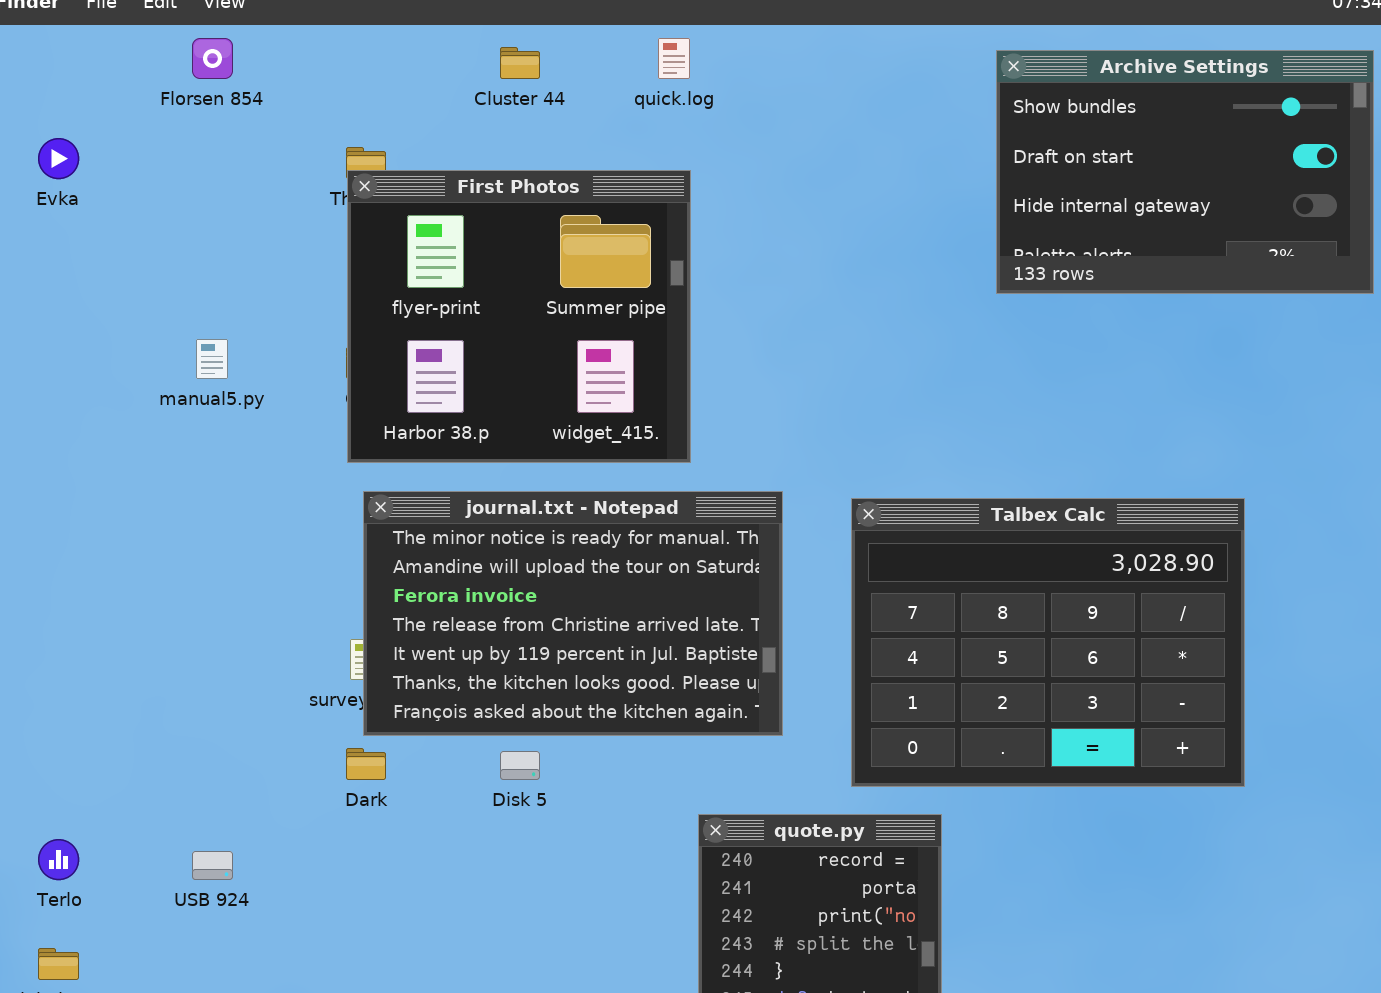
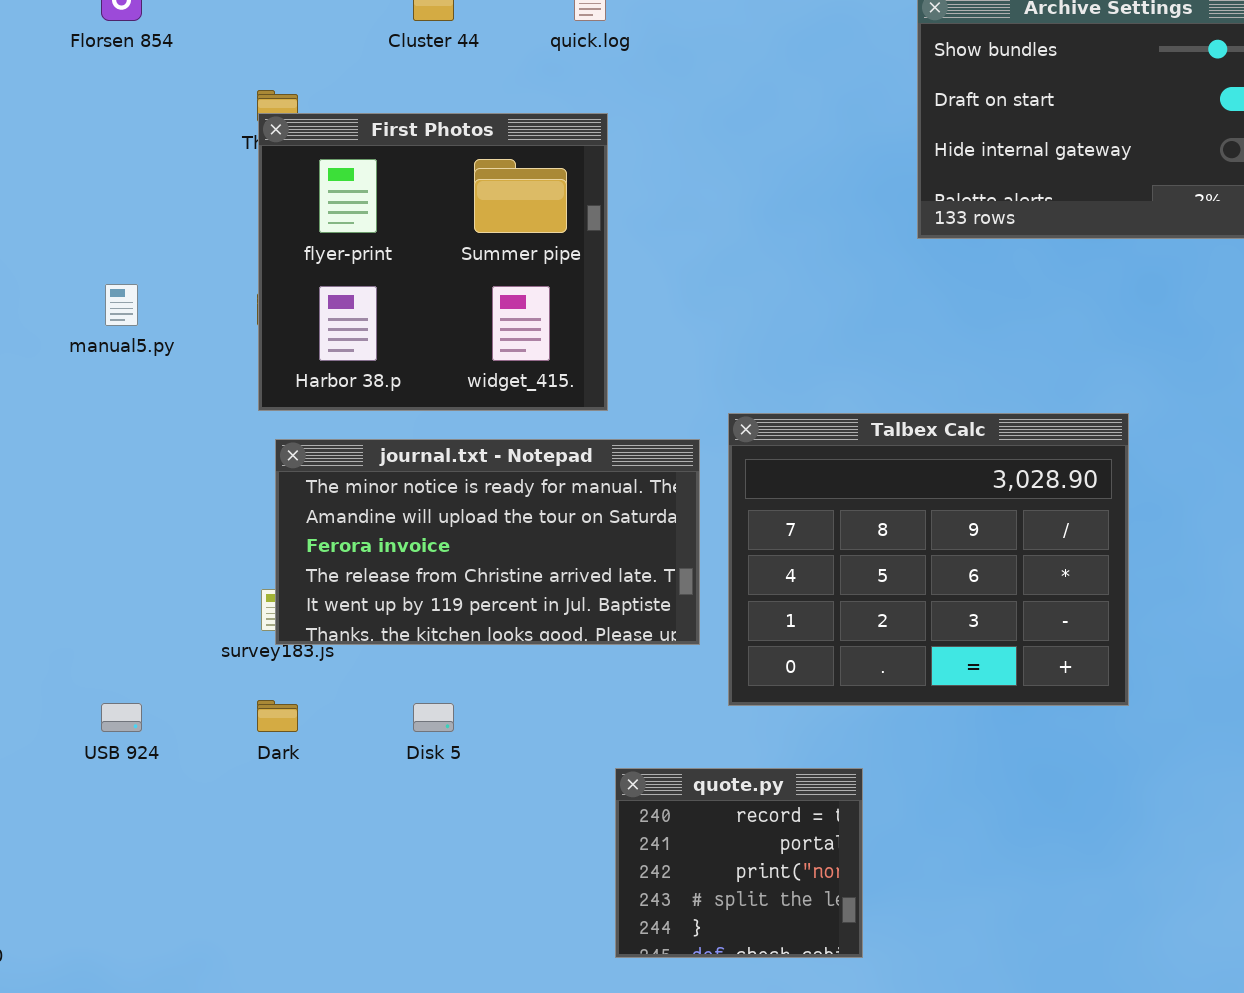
journal.txt - Notepad: [363,491,783,736] -> [275,439,700,645], resized
Talbex Calc: [851,498,1245,787] -> [728,413,1129,706], moved
USB 924: [192,851,233,880] -> [101,703,142,732], moved

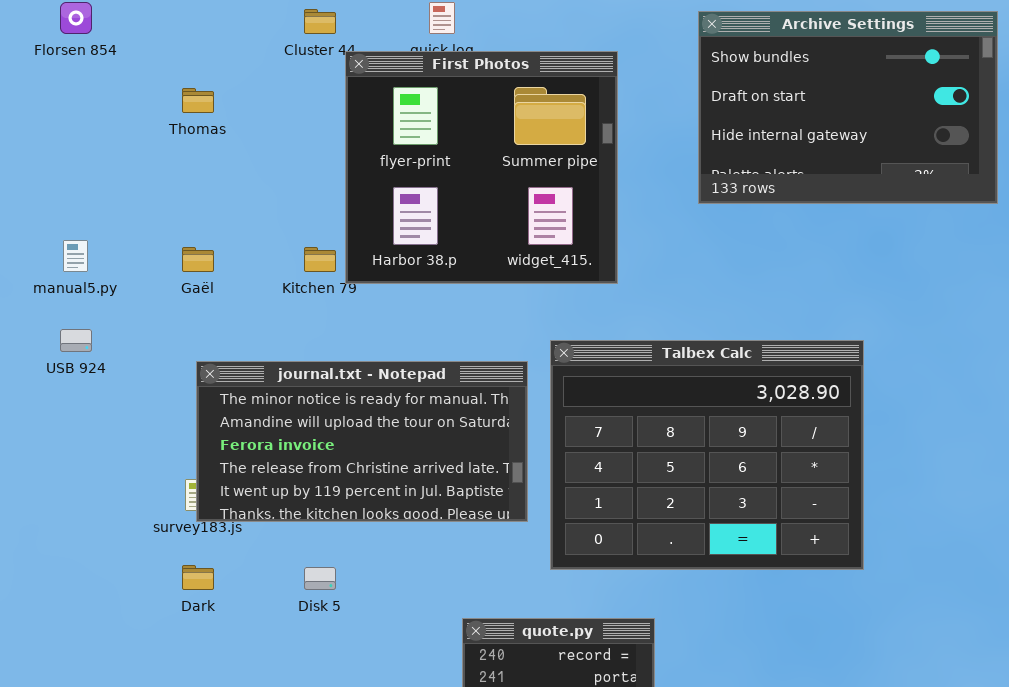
First Photos: [258,113,608,411] -> [345,51,618,284], moved
USB 924: [101,703,142,732] -> [60,329,92,352], moved

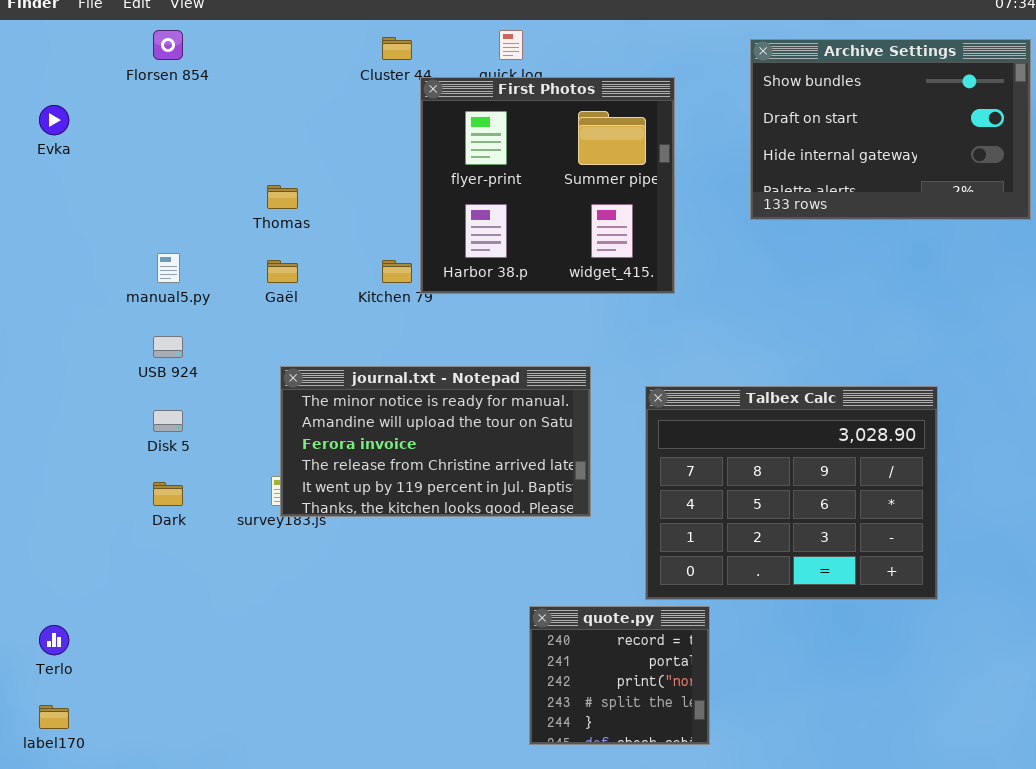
Thomas: [182,88,214,113] -> [267,185,298,209], moved
Talbex Calc: [550,340,864,570] -> [645,386,938,600], moved
Dark: [182,565,214,590] -> [153,482,183,506], moved
Disk 5: [304,567,336,590] -> [153,410,183,432], moved

